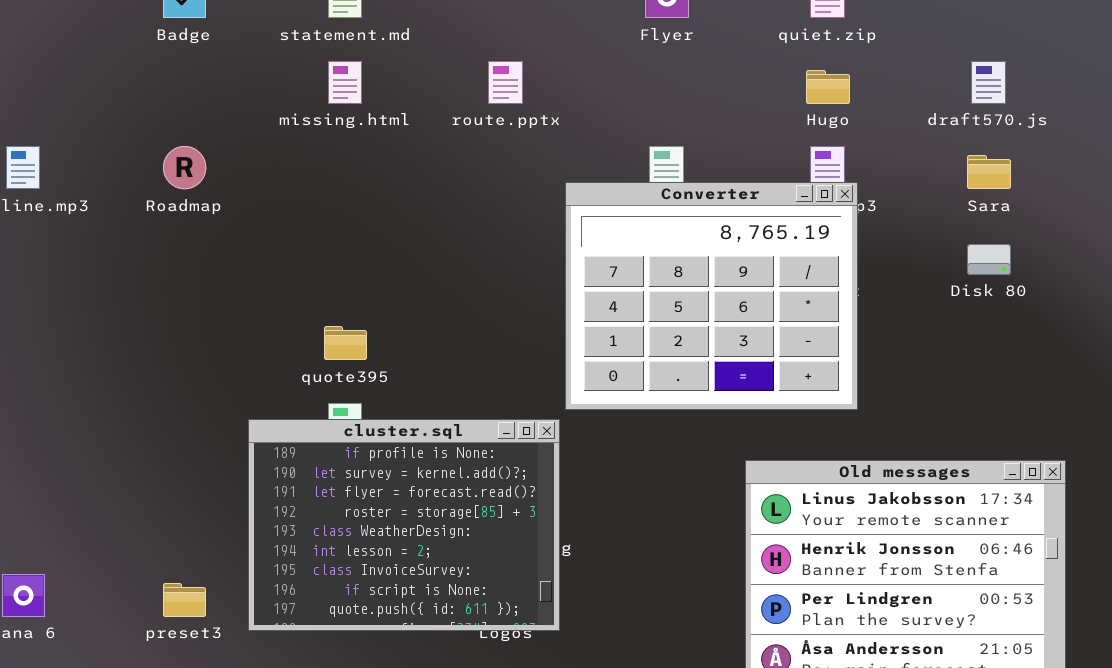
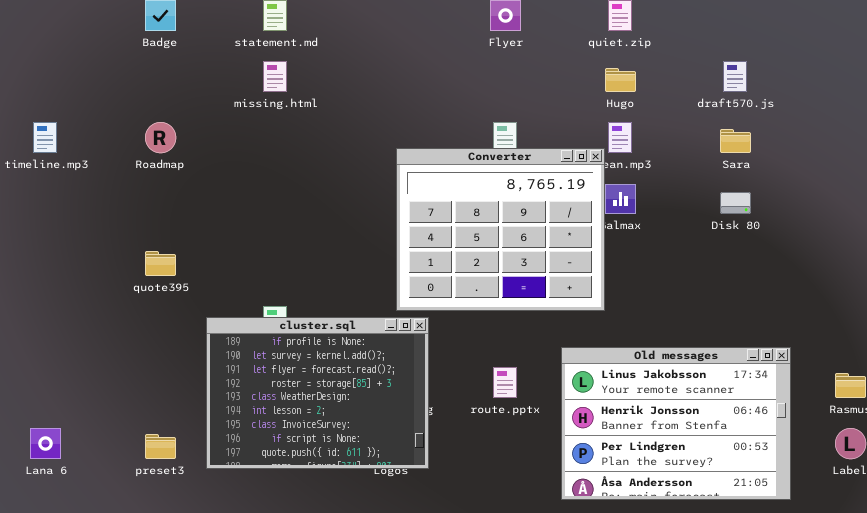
route.pptx: [488,61,523,104] -> [493,367,517,398], moved
Converter: [565,182,858,410] -> [396,148,605,311], moved
quote395: [324,326,367,360] -> [145,251,176,276], moved

